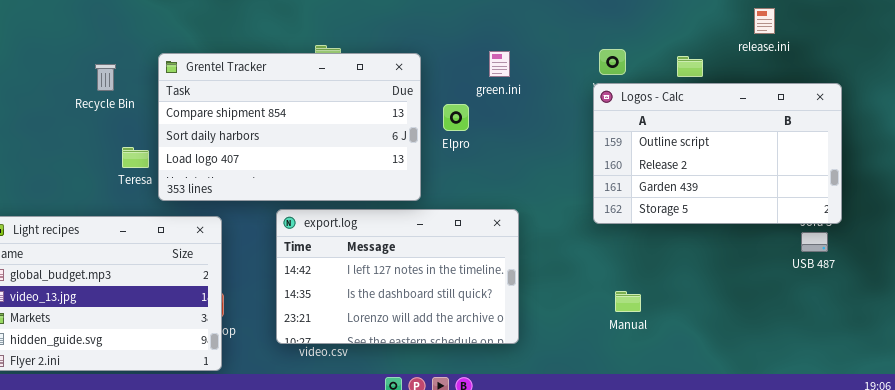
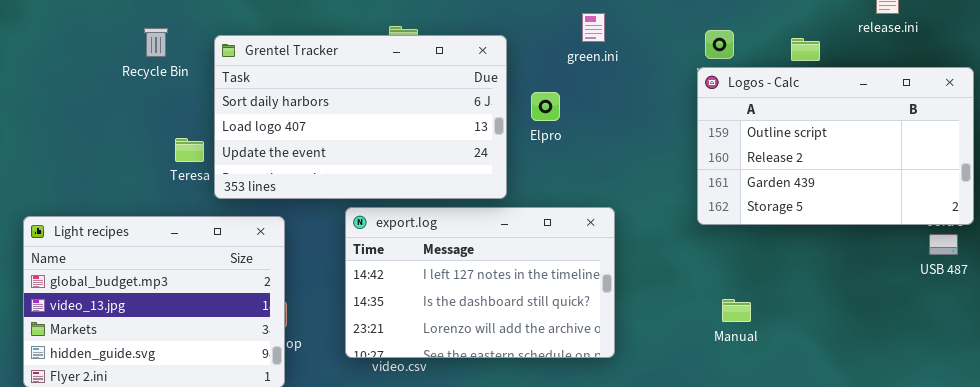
green.ini: [489,51,510,77] -> [582,13,605,42], moved
Grentel Tracker: [158,53,421,201] -> [214,35,507,199], scrolled down 1 row
Recycle Bin: [95,64,116,91] -> [144,28,168,57], moved

